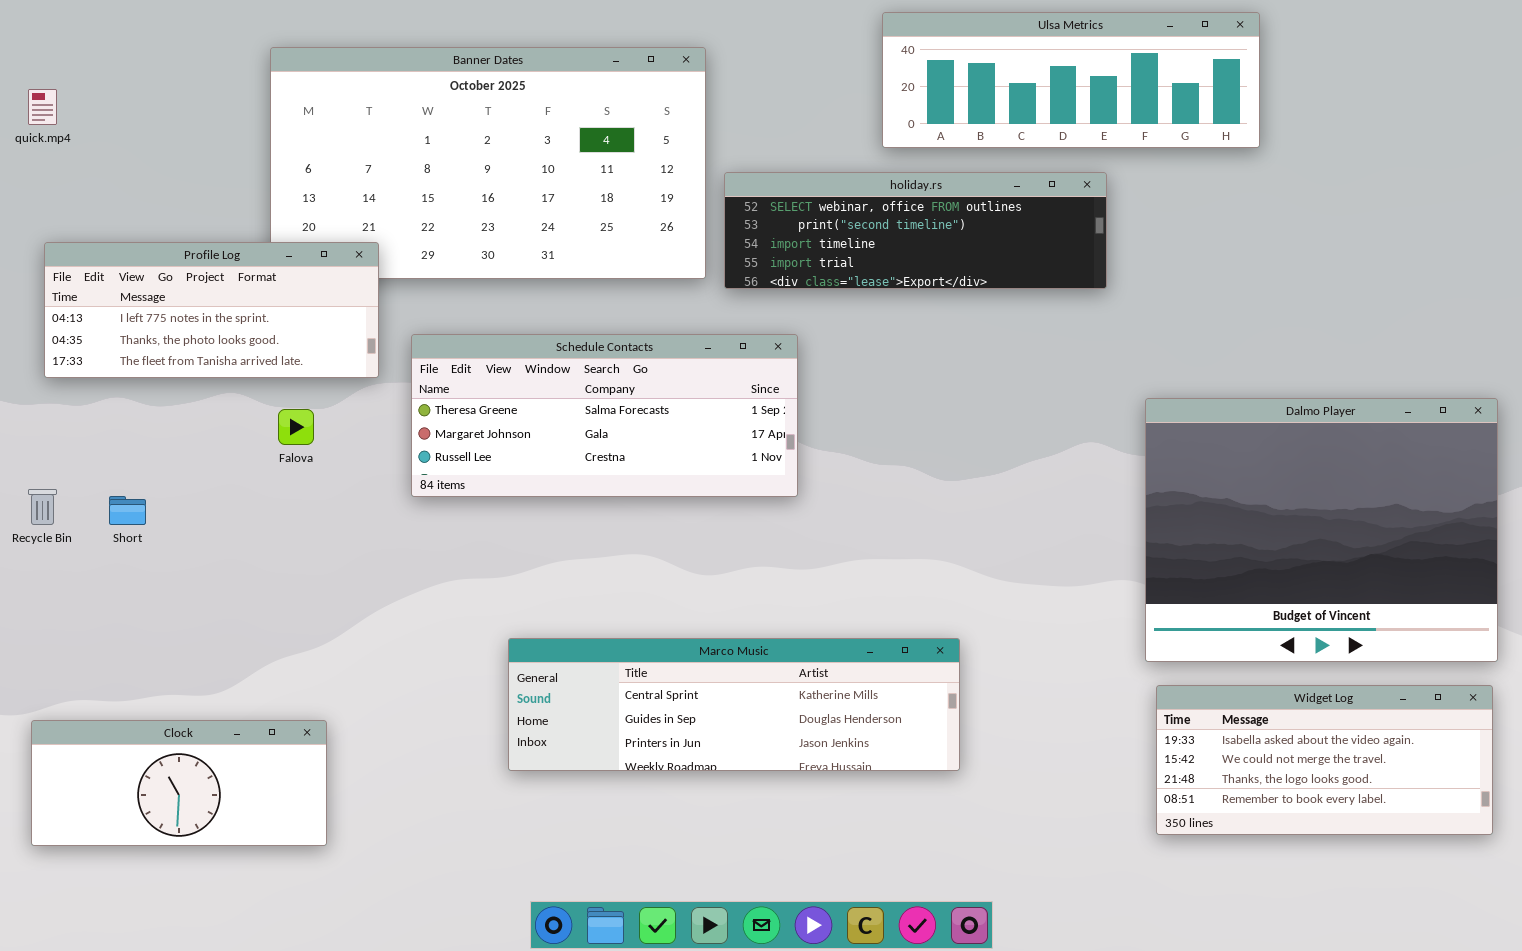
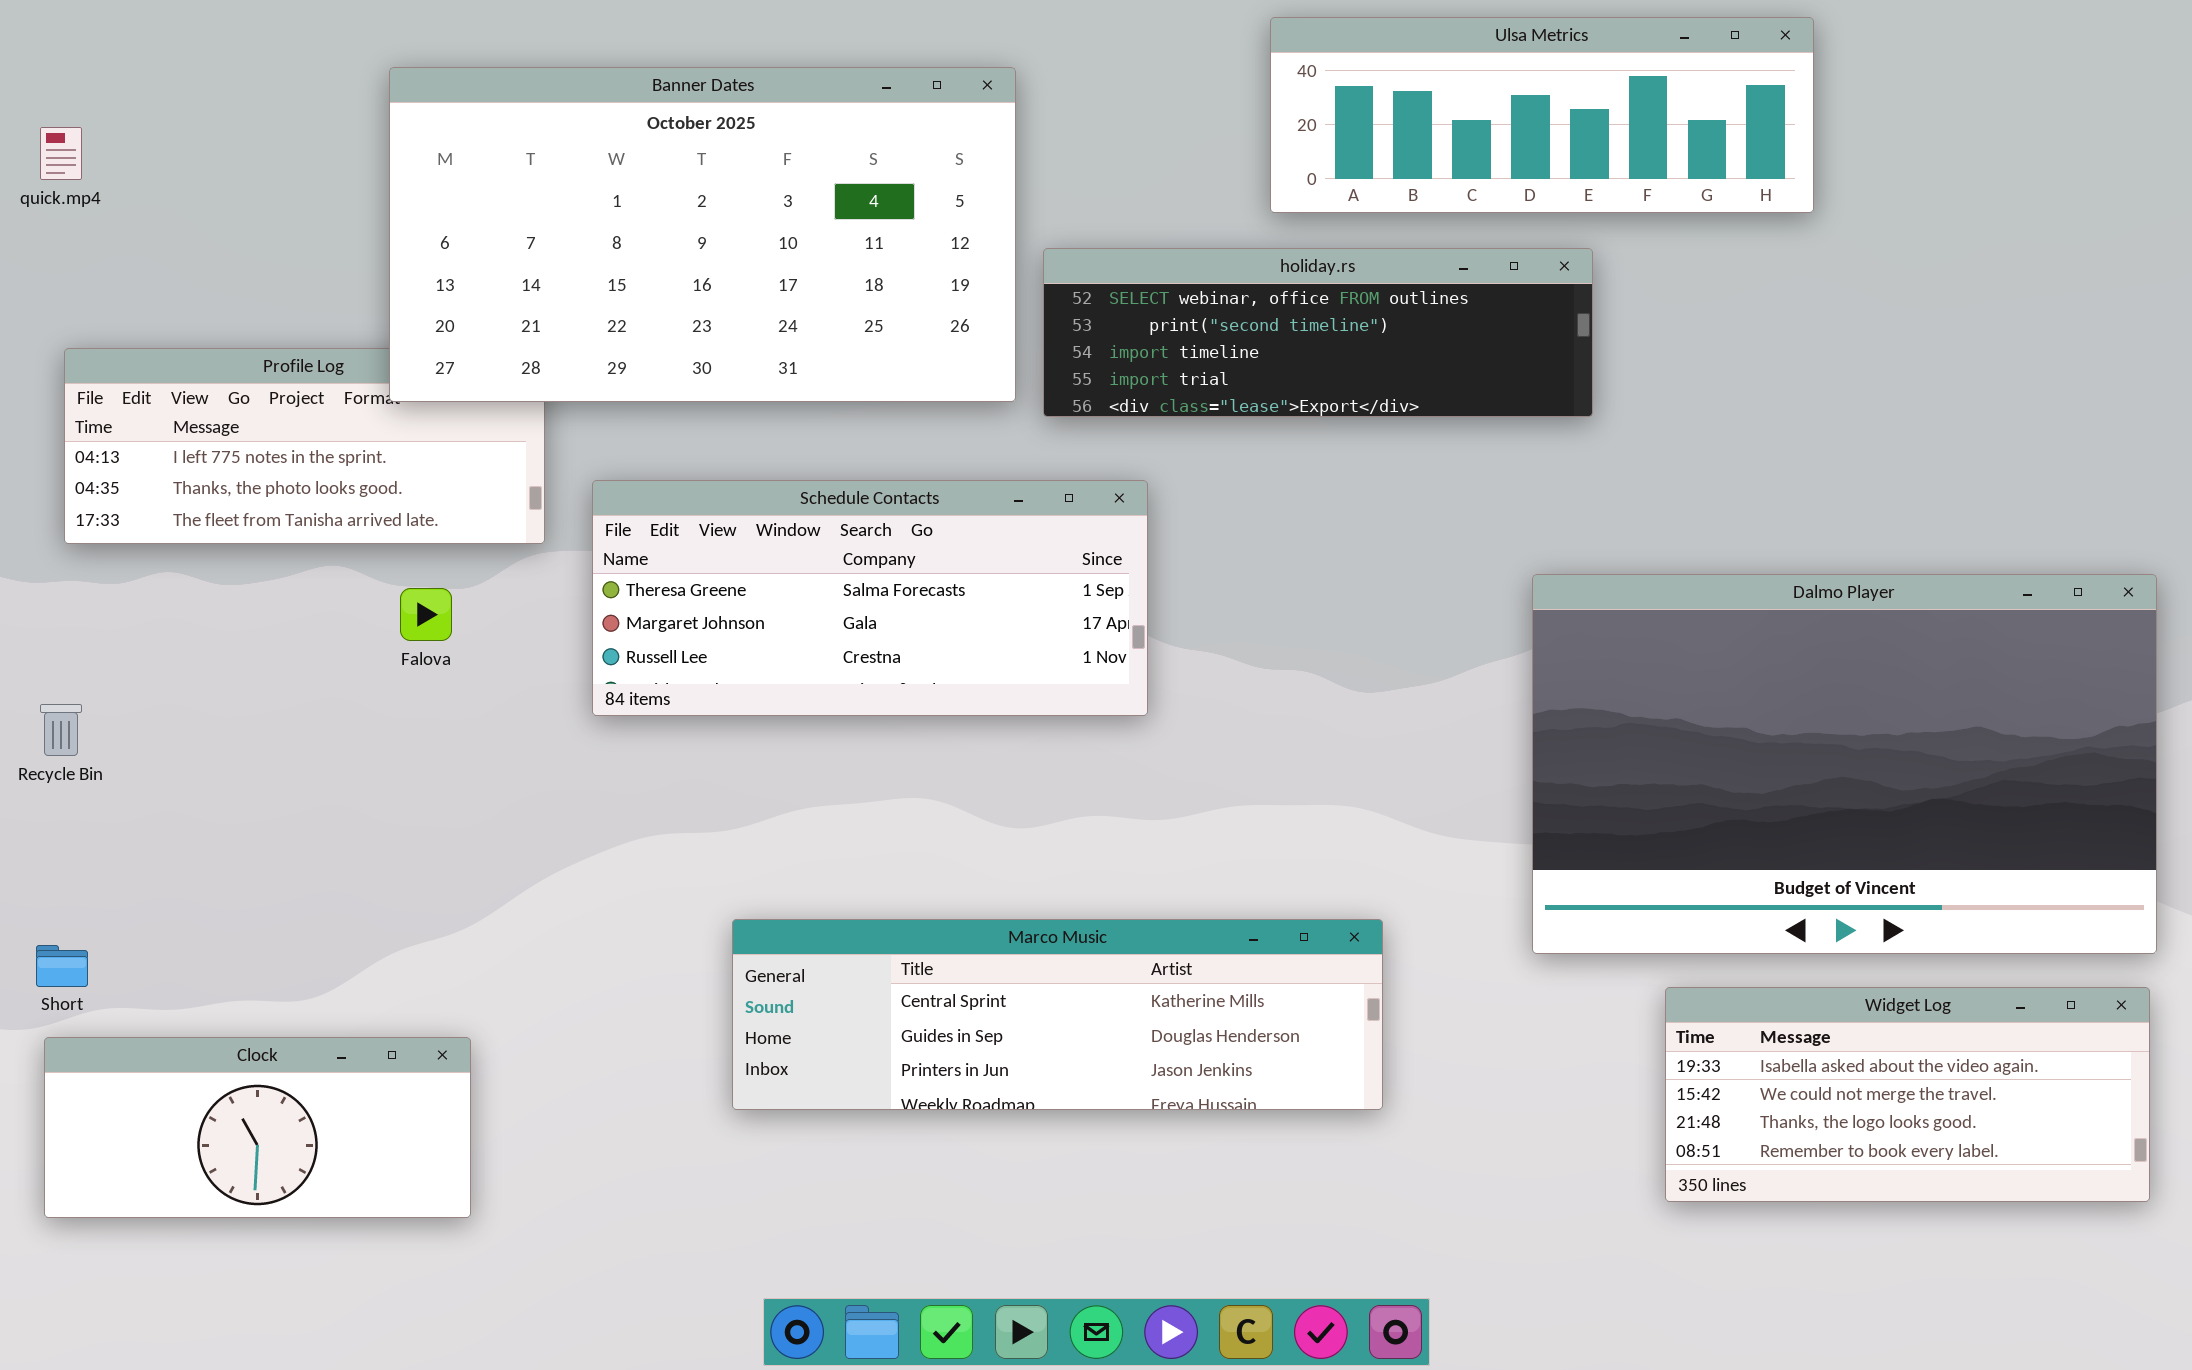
Banner Dates: [270,47,706,279] -> [389,67,1016,402], raised
Dalmo Player: [1145,398,1498,662] -> [1532,574,2157,954], resized
Short: [109,496,146,525] -> [36,945,88,987], moved

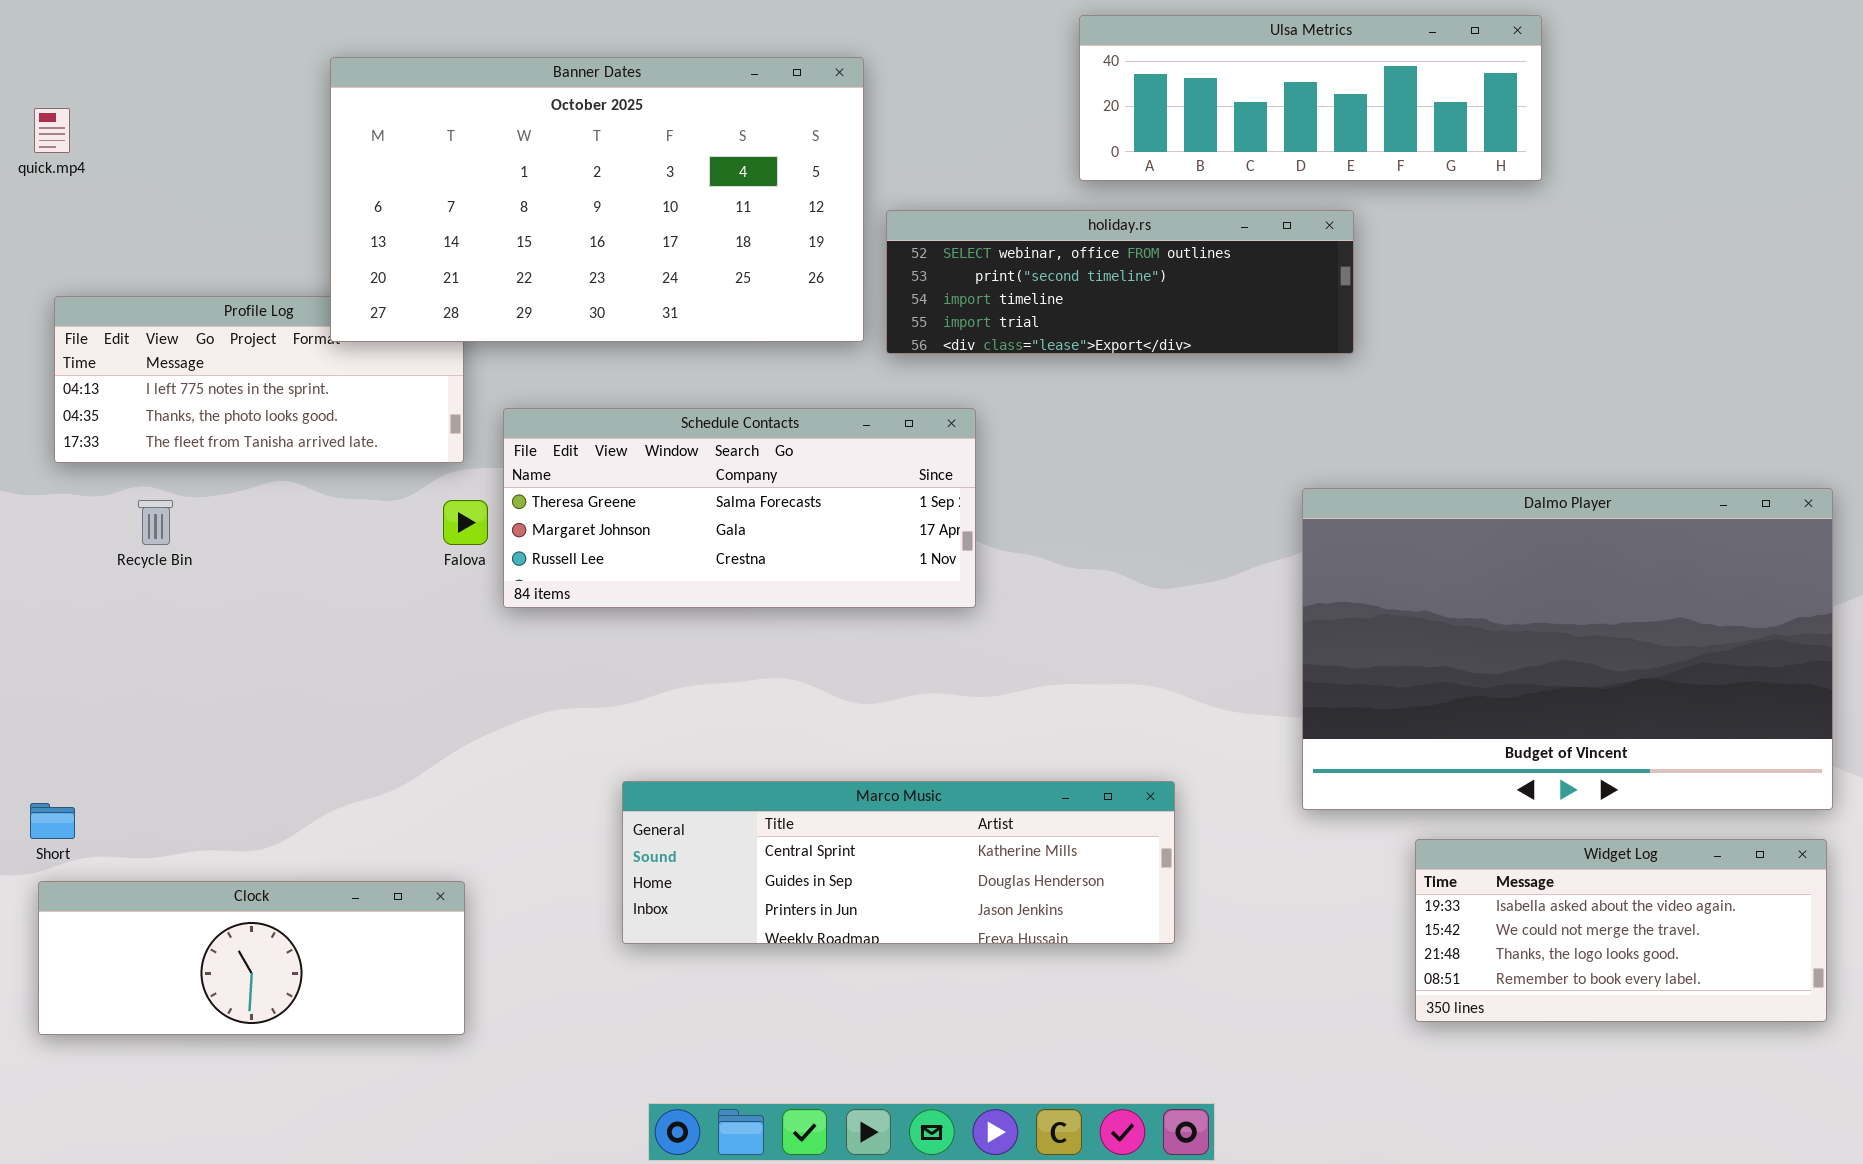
Falova: [400,588,452,641] -> [443,500,488,545], moved
Recycle Bin: [40,704,82,756] -> [138,500,173,545], moved
Clock: [44,1037,471,1218] -> [38,881,465,1035], resized

